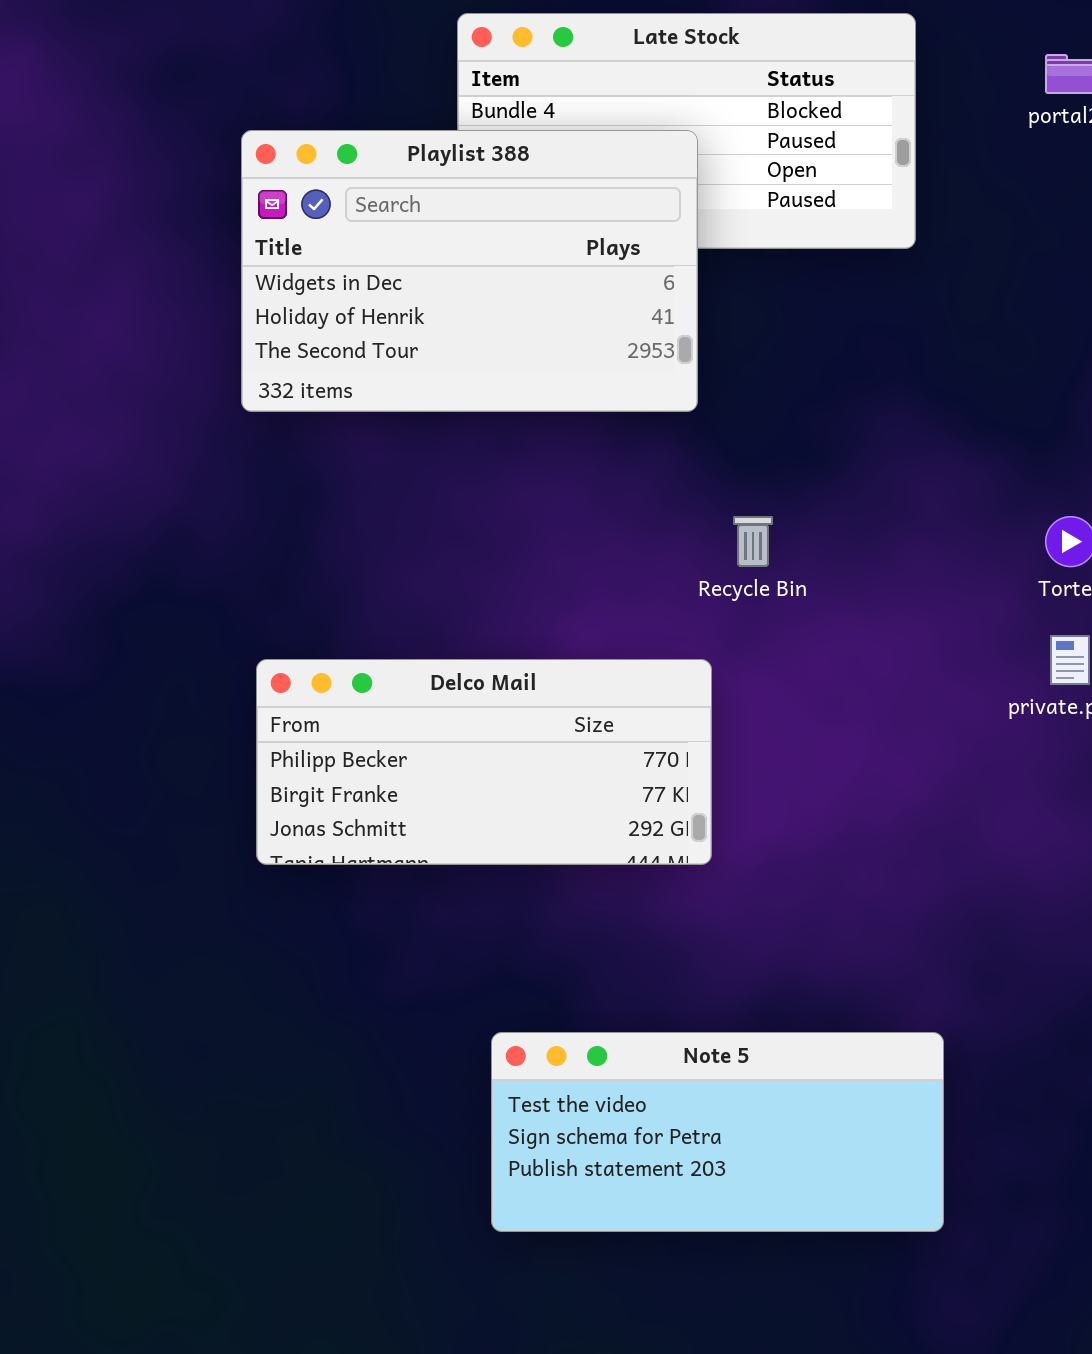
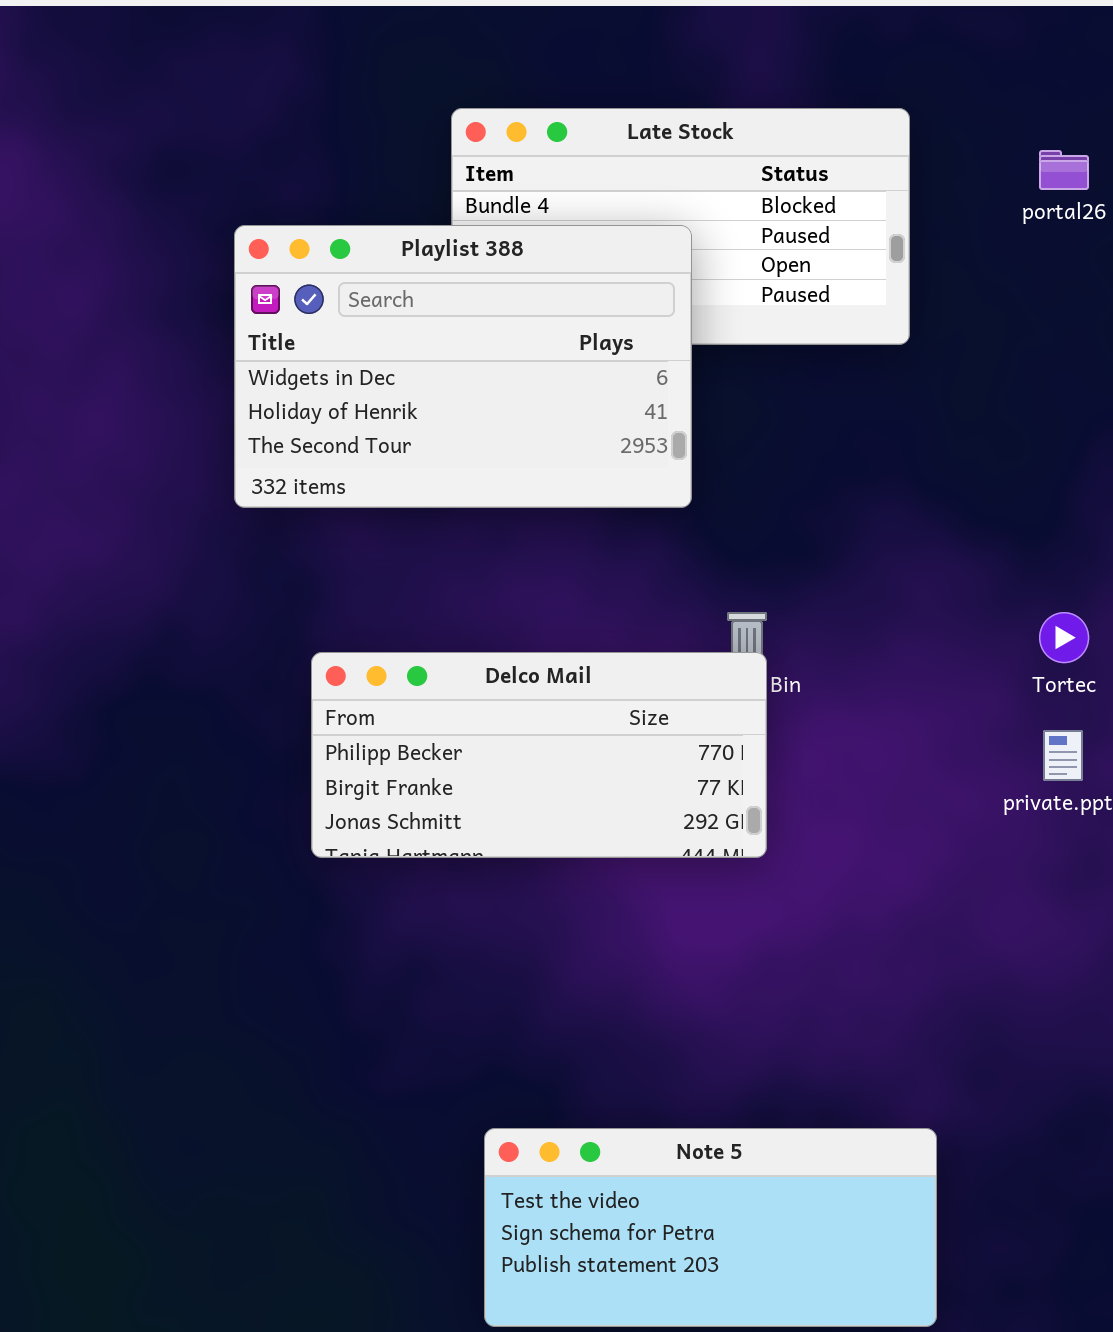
Delco Mail: [256,659,712,865] -> [311,652,767,858], moved

